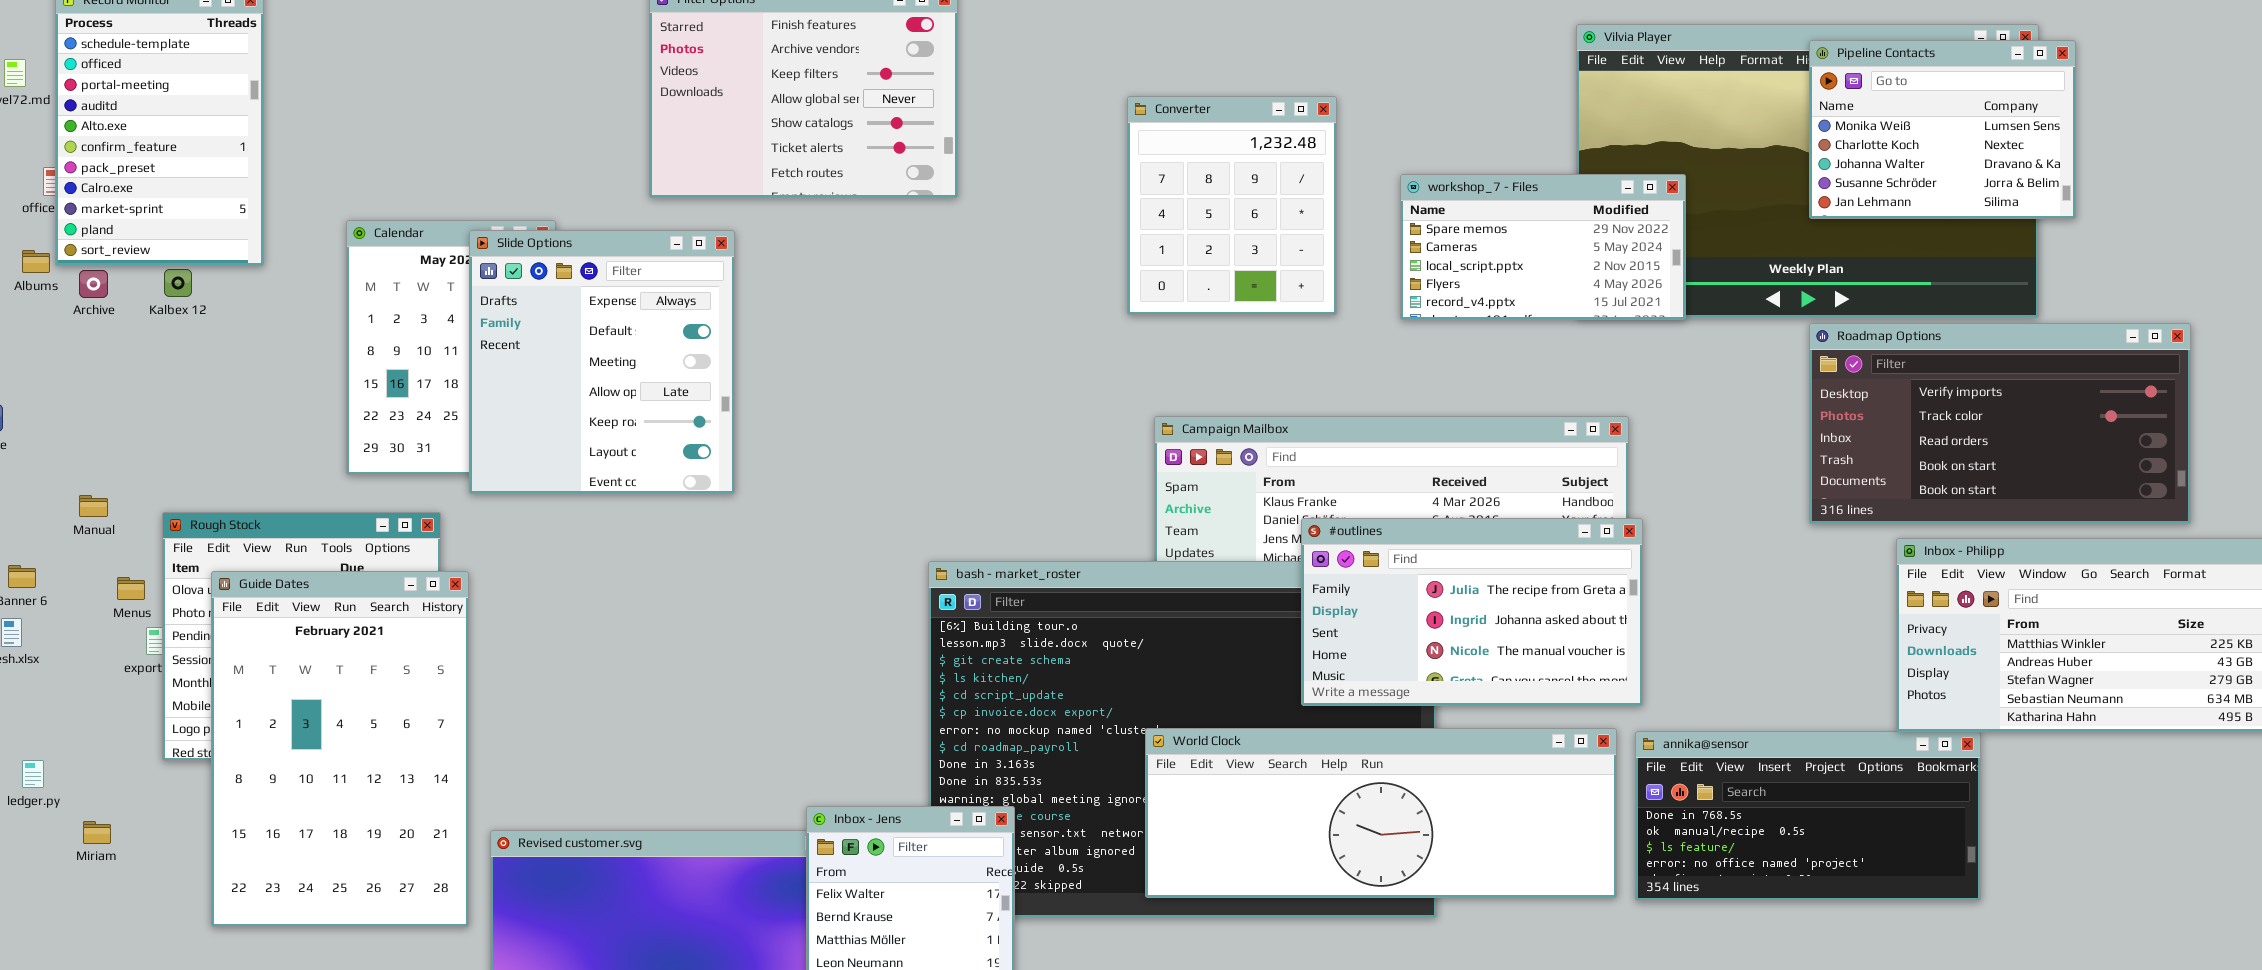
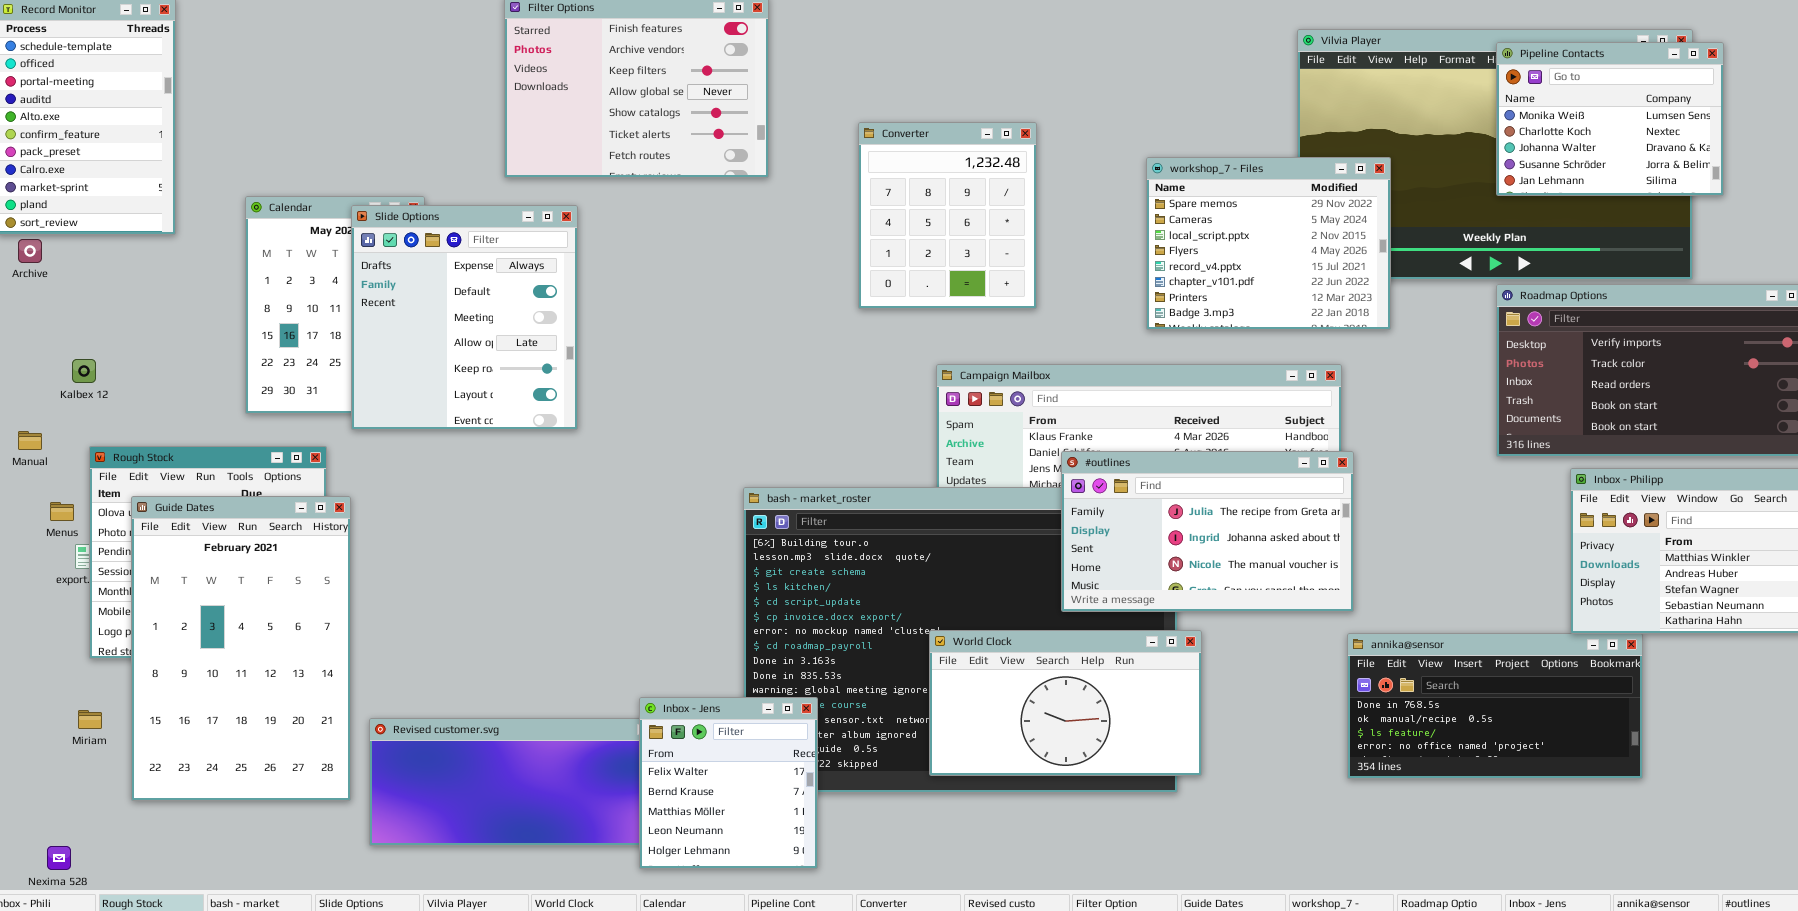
Converter: [1127,96,1337,315] -> [858,122,1037,309], moved
workshop_7 - Files: [1400,174,1686,320] -> [1146,157,1391,330], resized
Kalbex 12: [164,269,192,297] -> [72,359,96,383], moved
World Clock: [1145,728,1617,898] -> [929,630,1202,776], resized
Miriam: [83,821,111,844] -> [78,710,102,729], moved

